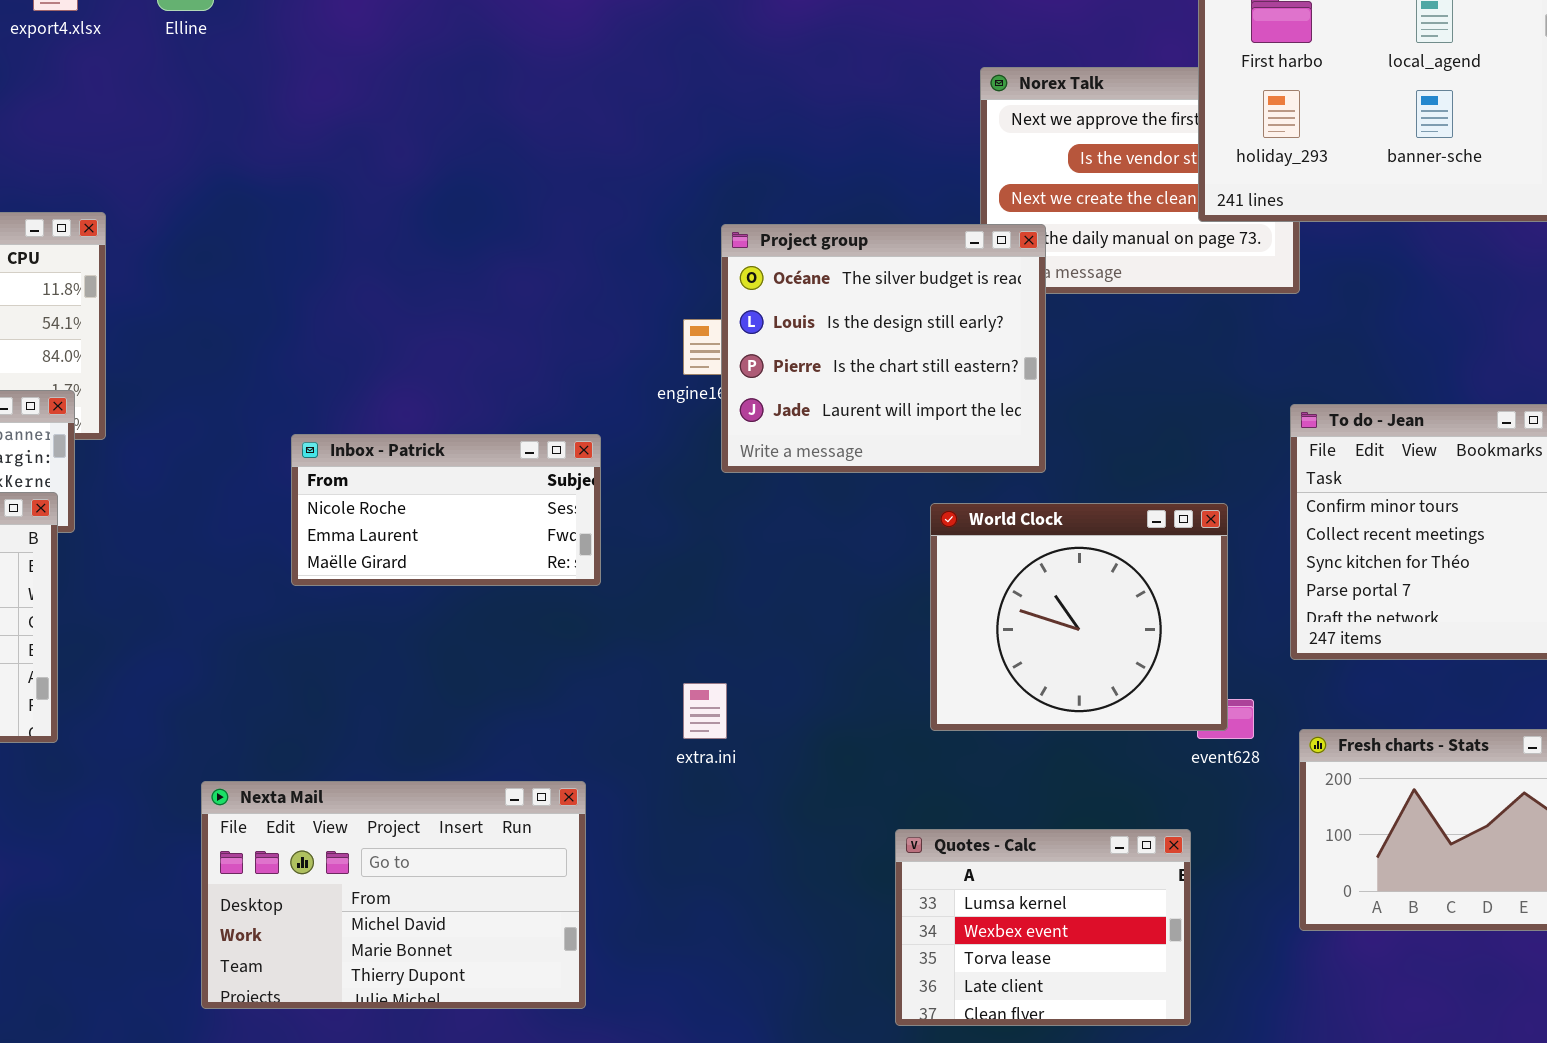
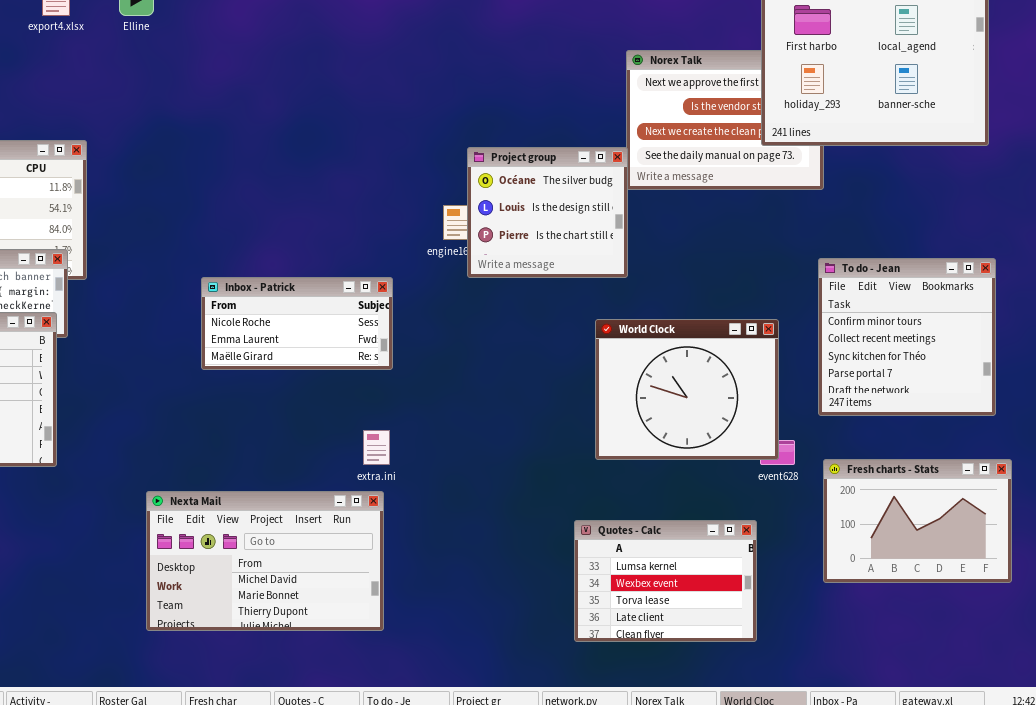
Project group: [721,224,1046,473] -> [467,147,628,278], resized
extra.ini: [683,683,727,739] -> [363,430,390,465], moved

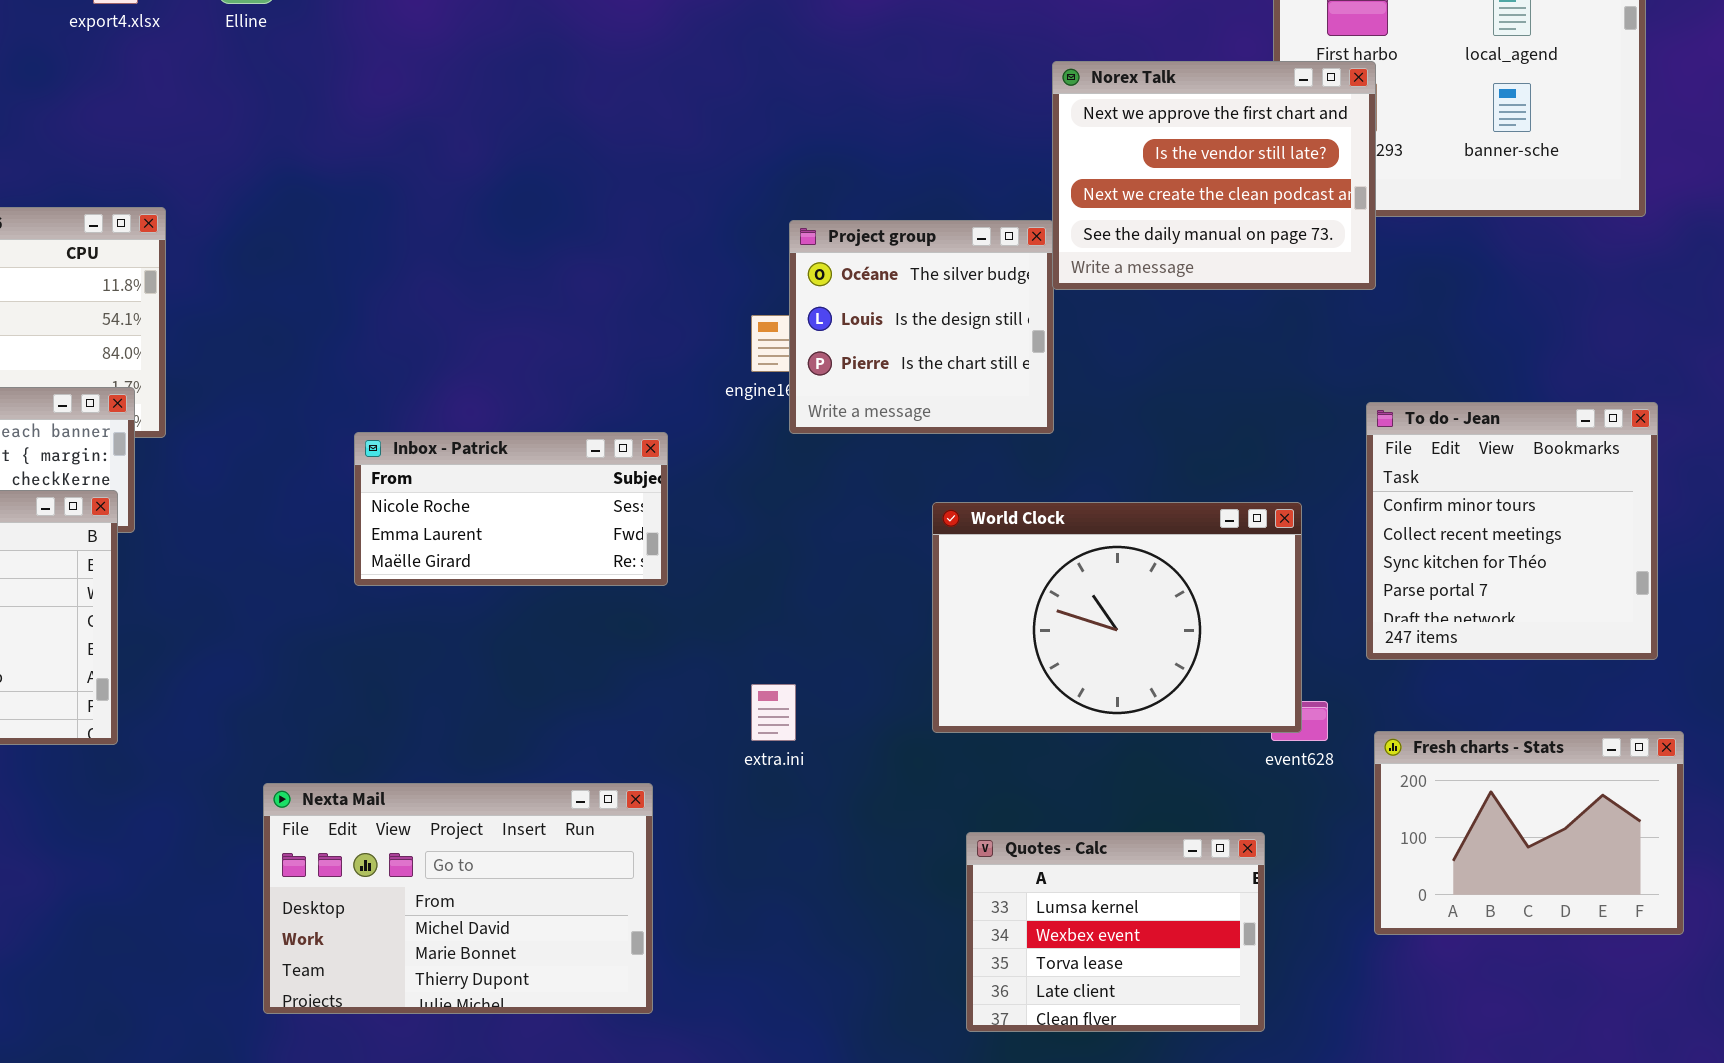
Norex Talk: [626,50,824,190] -> [1052,61,1376,290], raised
World Clock: [595,319,779,460] -> [932,502,1302,733], resized
extra.ini: [363,430,390,465] -> [751,684,796,741], moved

